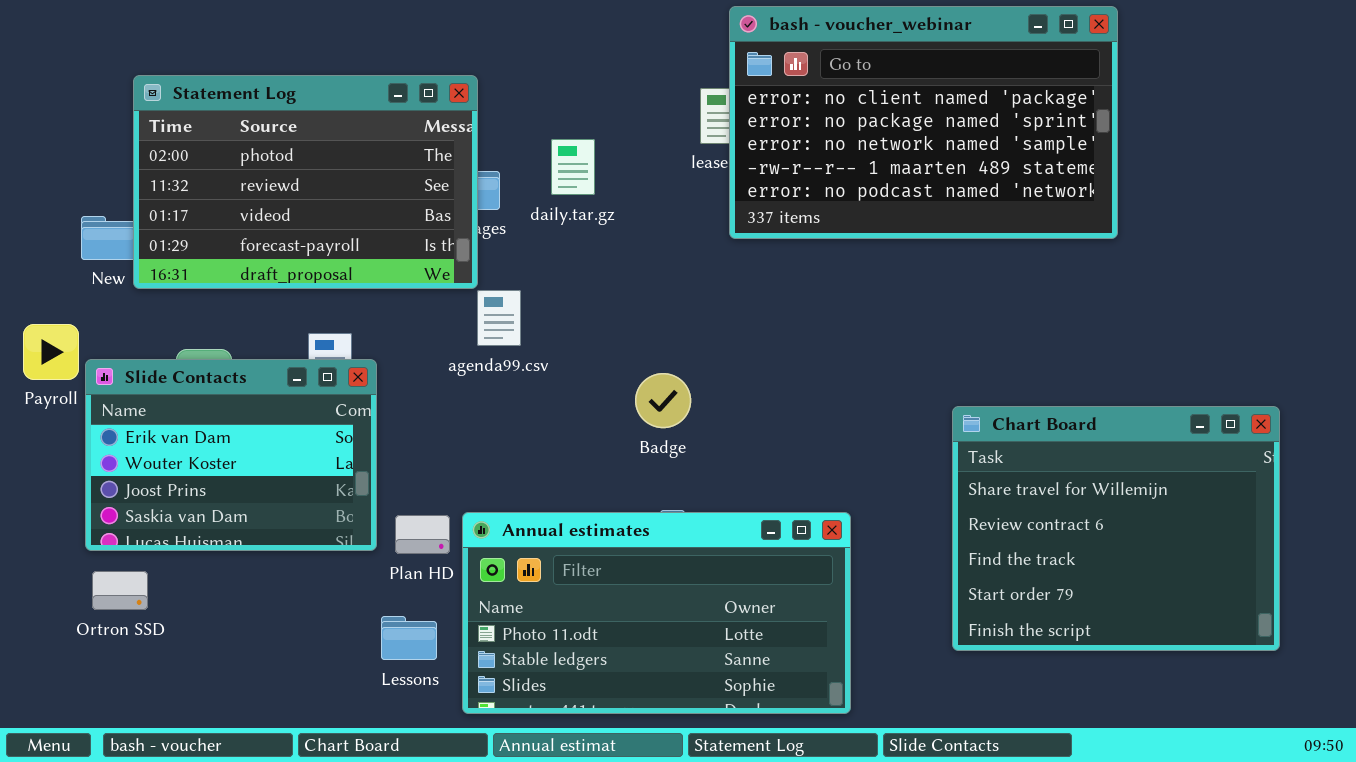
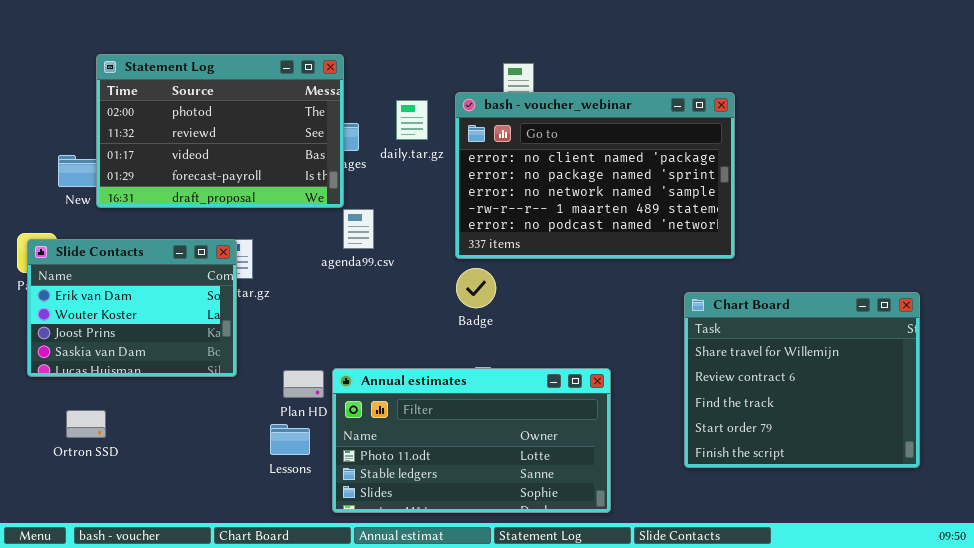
bash - voucher_webinar: [729,6,1118,239] -> [455,92,735,259], moved
Slide Contacts: [85,359,377,551] -> [27,239,237,377], moved
Lessons: [381,616,437,660] -> [270,424,310,455], moved

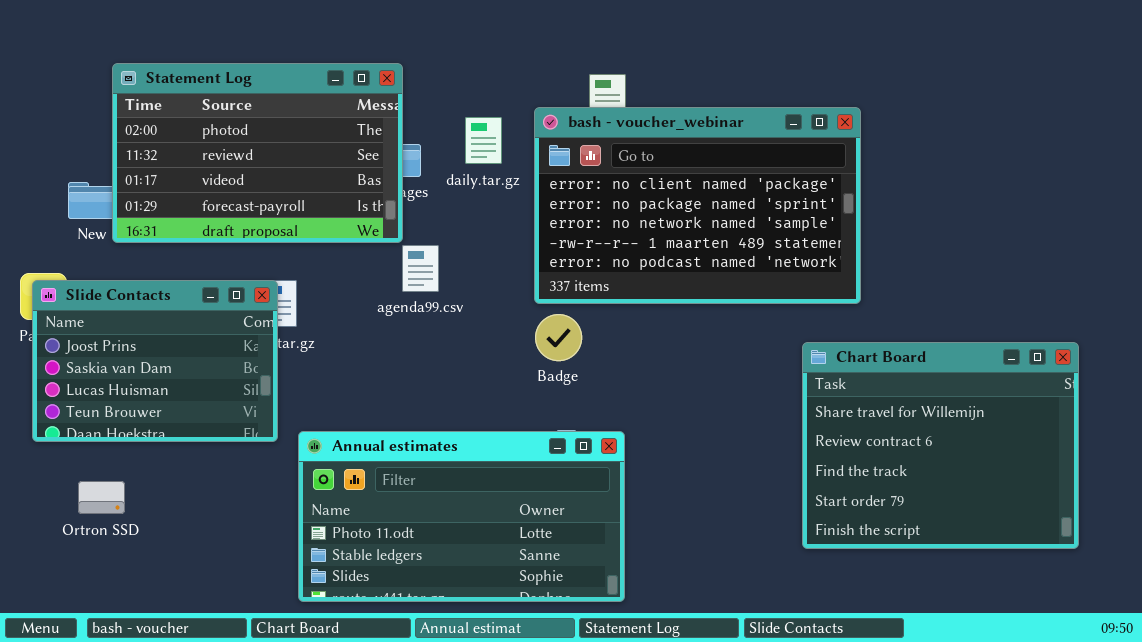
Slide Contacts: [27,239,237,377] -> [32,280,278,442], scrolled down 2 rows
Annual estimates: [332,368,611,513] -> [298,431,625,602], moved

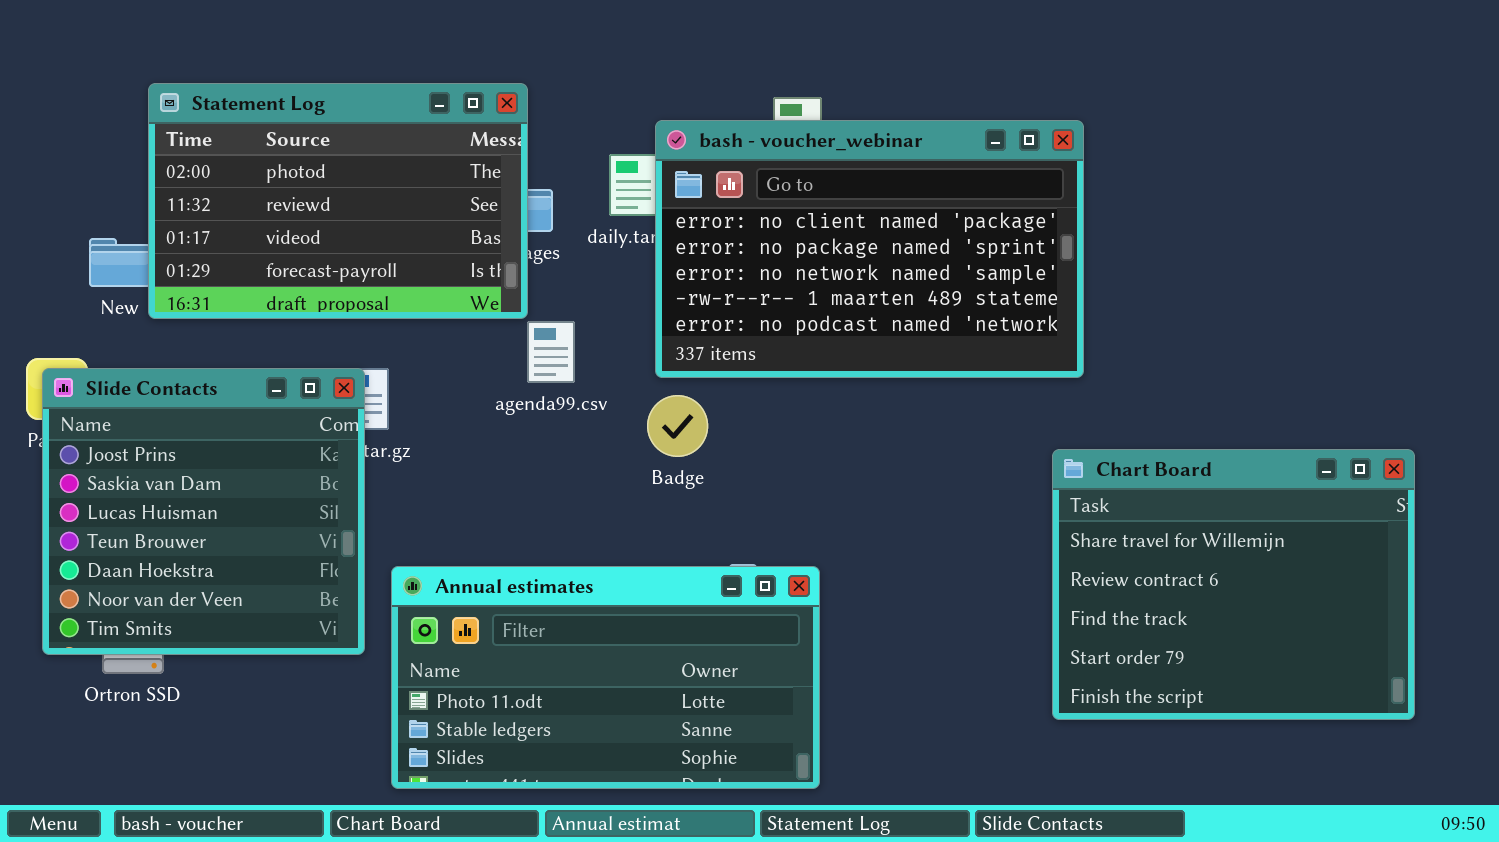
bash - voucher_webinar: [534,107,861,304] -> [655,120,1084,378], moved
Slide Contacts: [32,280,278,442] -> [42,368,365,655], resized
Badge: [535,314,582,361] -> [647,395,708,457], moved

